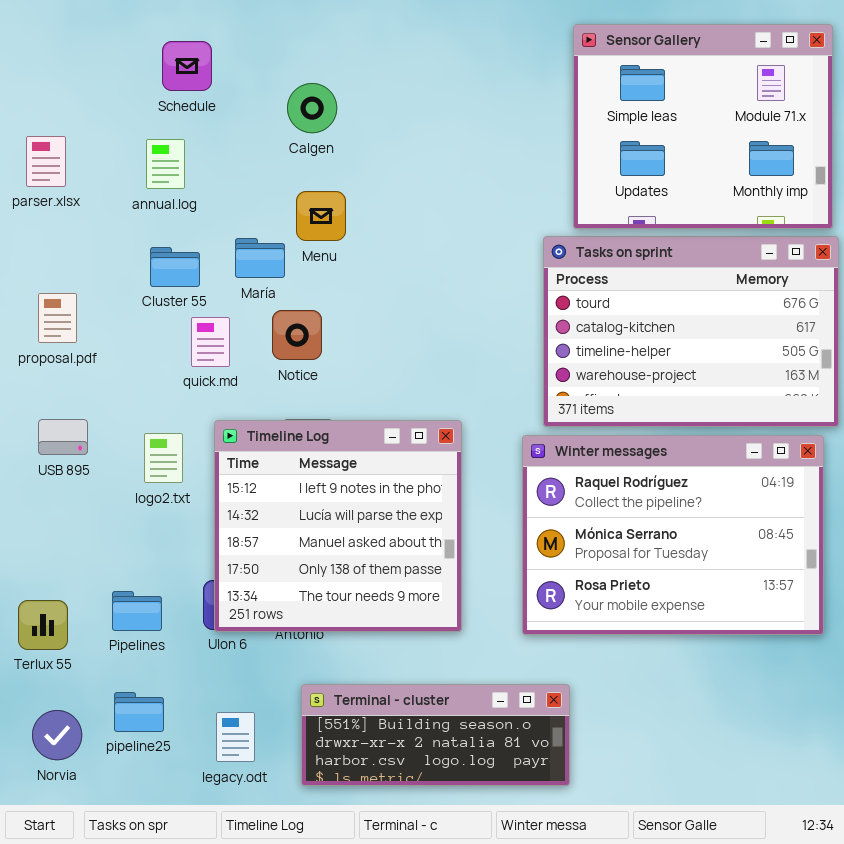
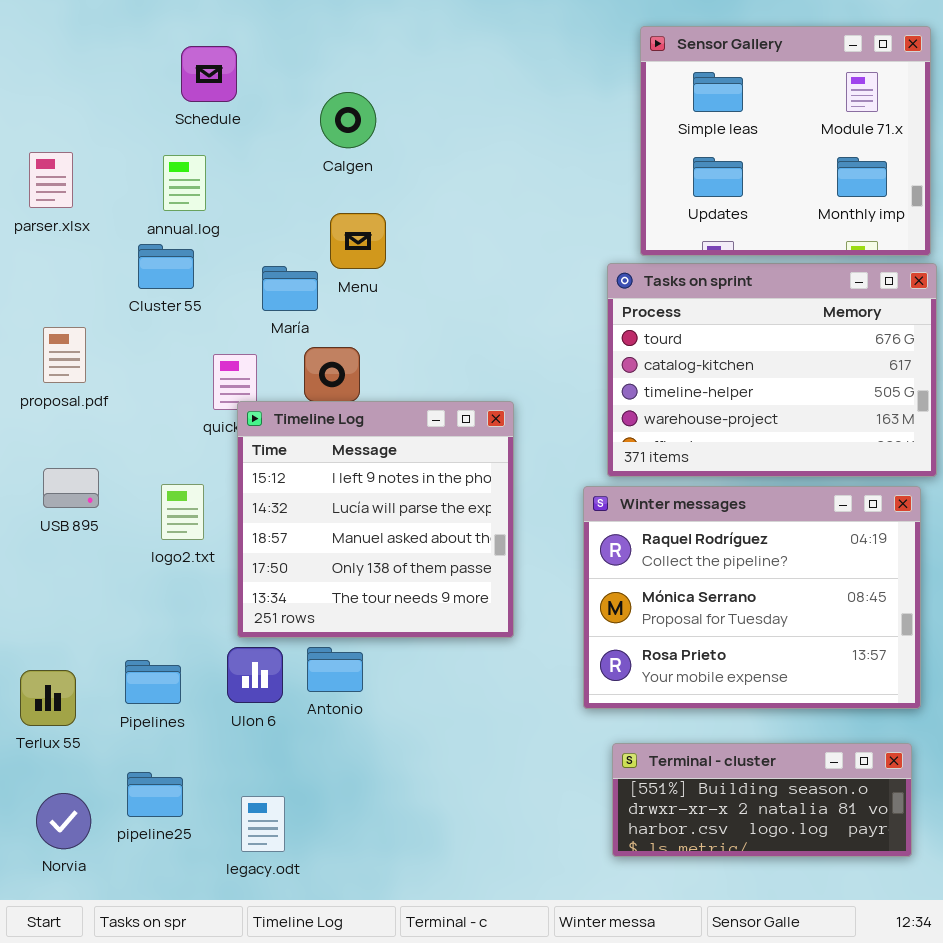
Cluster 55: [150,247,200,287] -> [138,244,194,289], moved
Timeline Log: [214,420,462,632] -> [237,401,514,638], moved
Terminal - cluster: [301,684,570,786] -> [612,743,912,857], moved

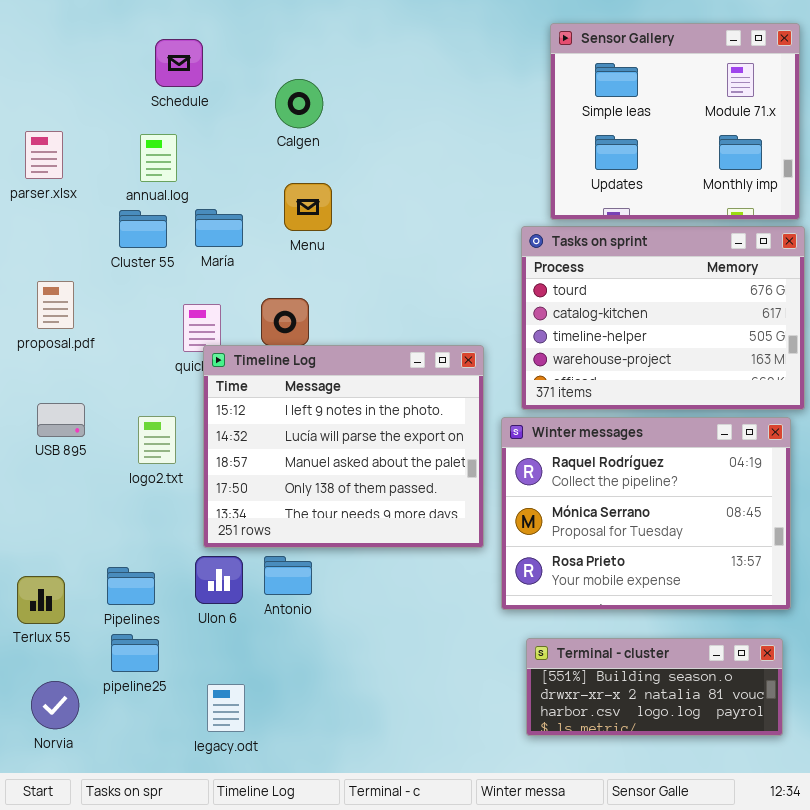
María: [262,266,318,311] -> [195,209,243,247], moved
Timeline Log: [237,401,514,638] -> [203,345,484,548], resized
pipeline25: [127,772,183,817] -> [111,634,159,672], moved

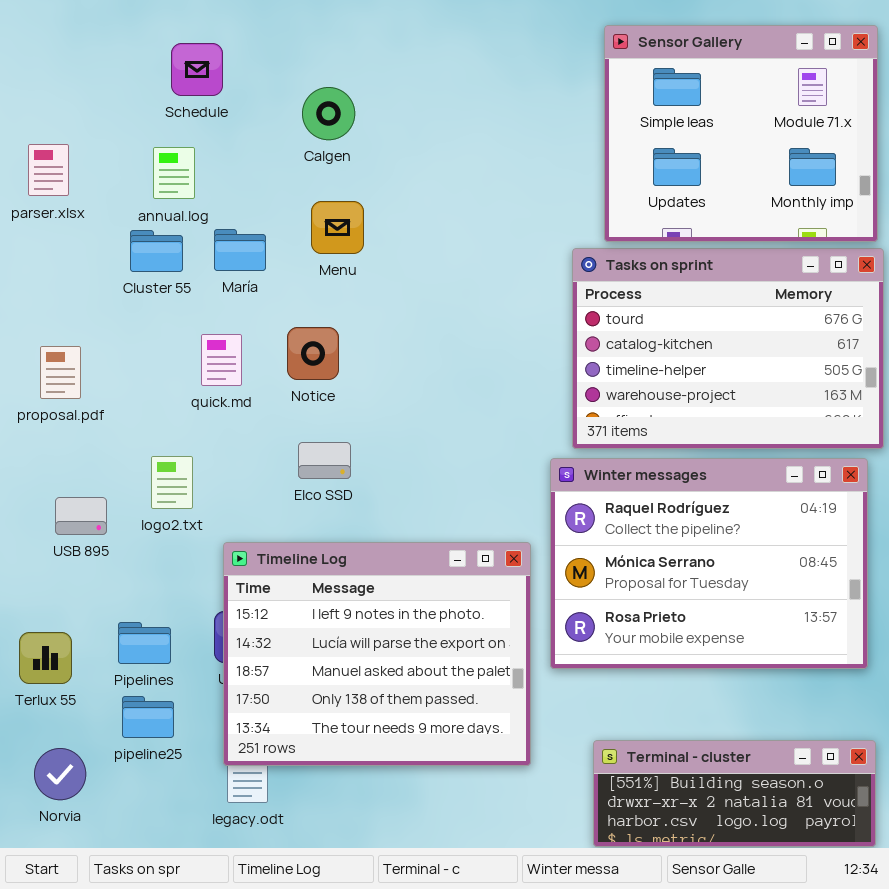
proposal.pdf: [37,281,74,329] -> [40,346,81,399], moved
Timeline Log: [203,345,484,548] -> [223,542,531,766], moved
USB 895: [37,403,85,437] -> [55,497,107,535], moved
Terminal - cluster: [526,638,783,736] -> [593,740,876,847], moved

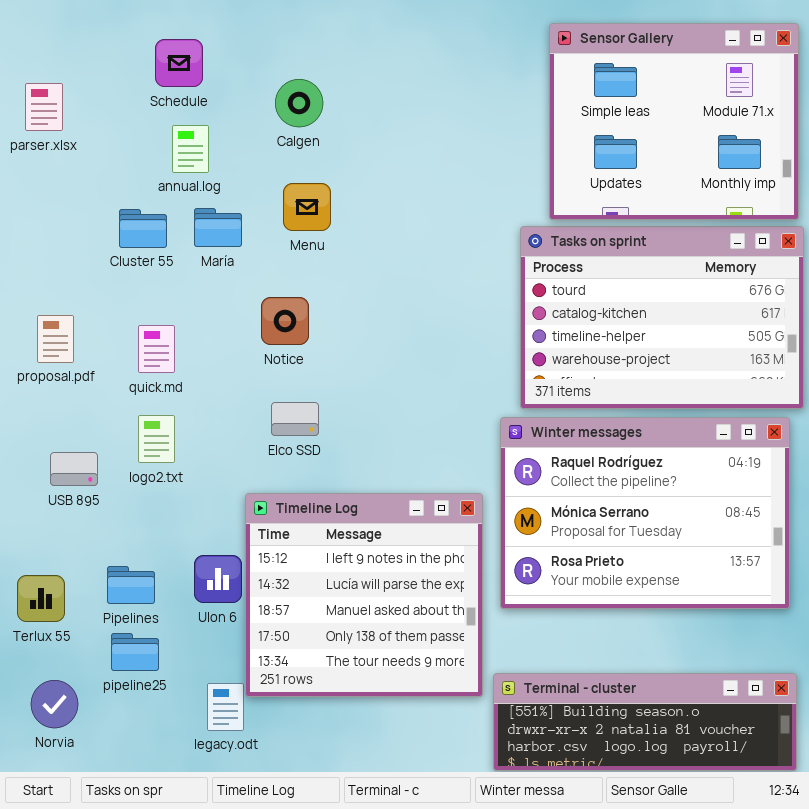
parser.xlsx: [28,144,69,196] -> [25,83,63,131], moved
annual.log: [153,147,195,199] -> [172,125,209,173], moved
quick.md: [201,334,242,386] -> [138,325,175,373], moved
Timeline Log: [223,542,531,766] -> [245,493,483,697], resized
Terminal - cluster: [593,740,876,847] -> [493,673,797,771], resized

